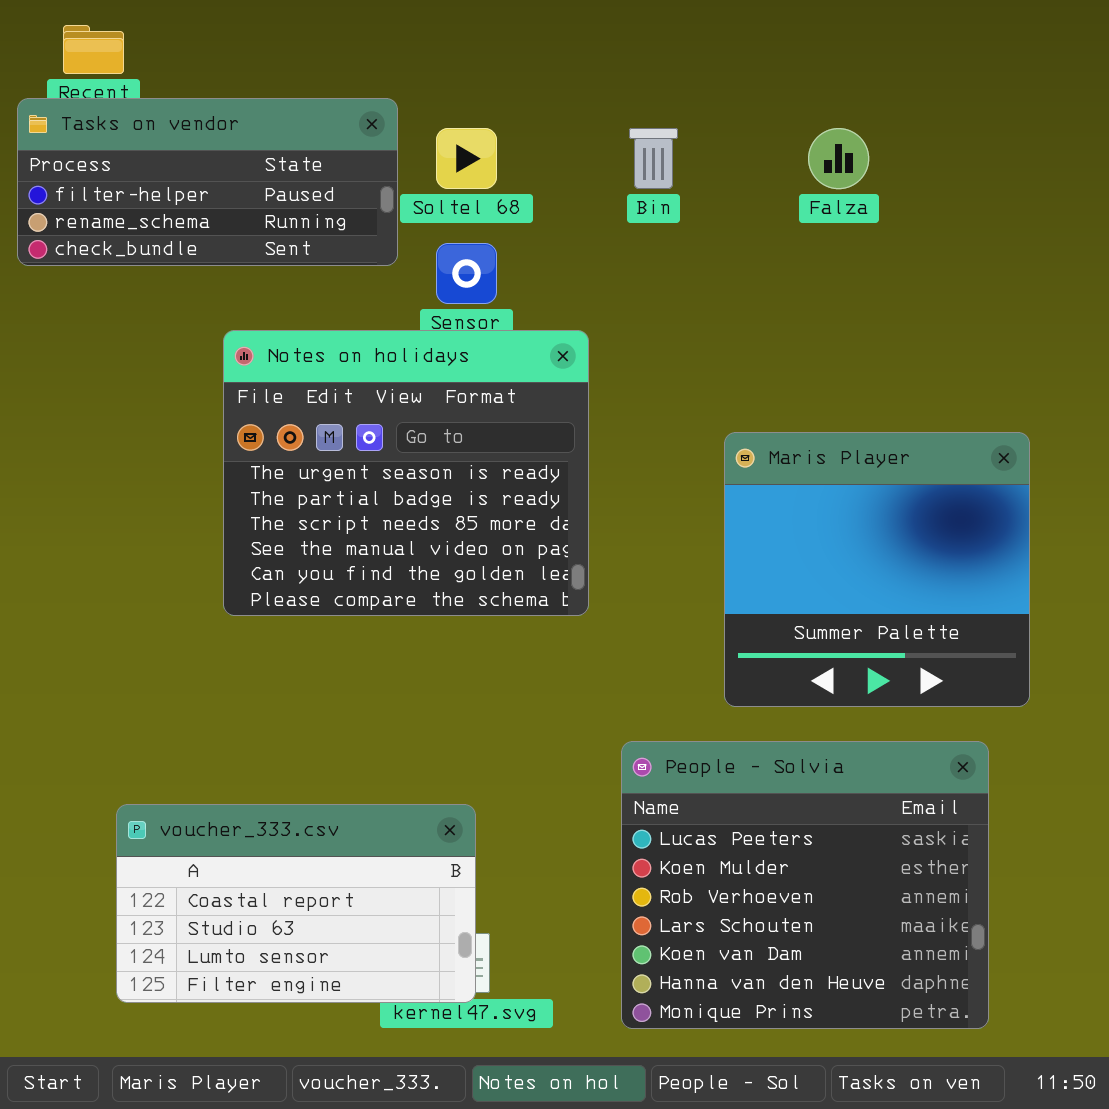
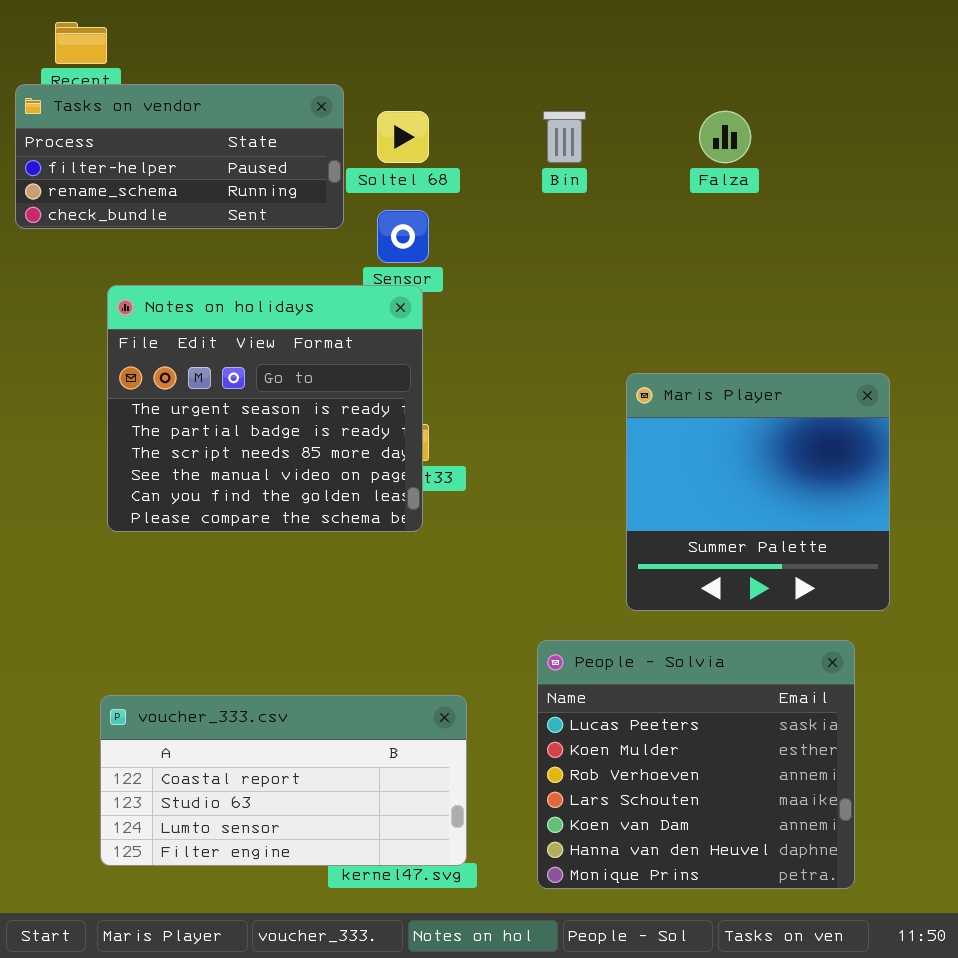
Notes on holidays: [223,330,589,616] -> [107,285,423,532], moved
voucher_333.csv: [116,804,476,1003] -> [100,695,467,866], resized

